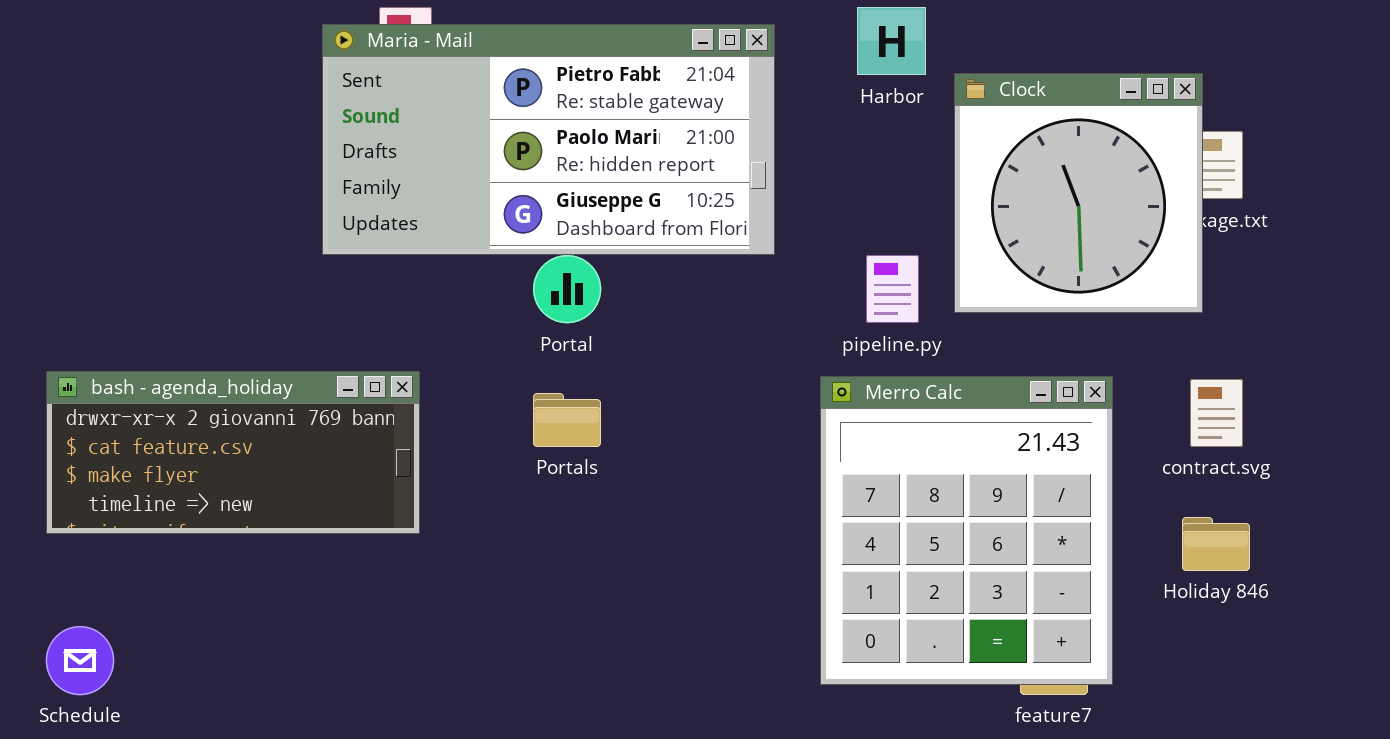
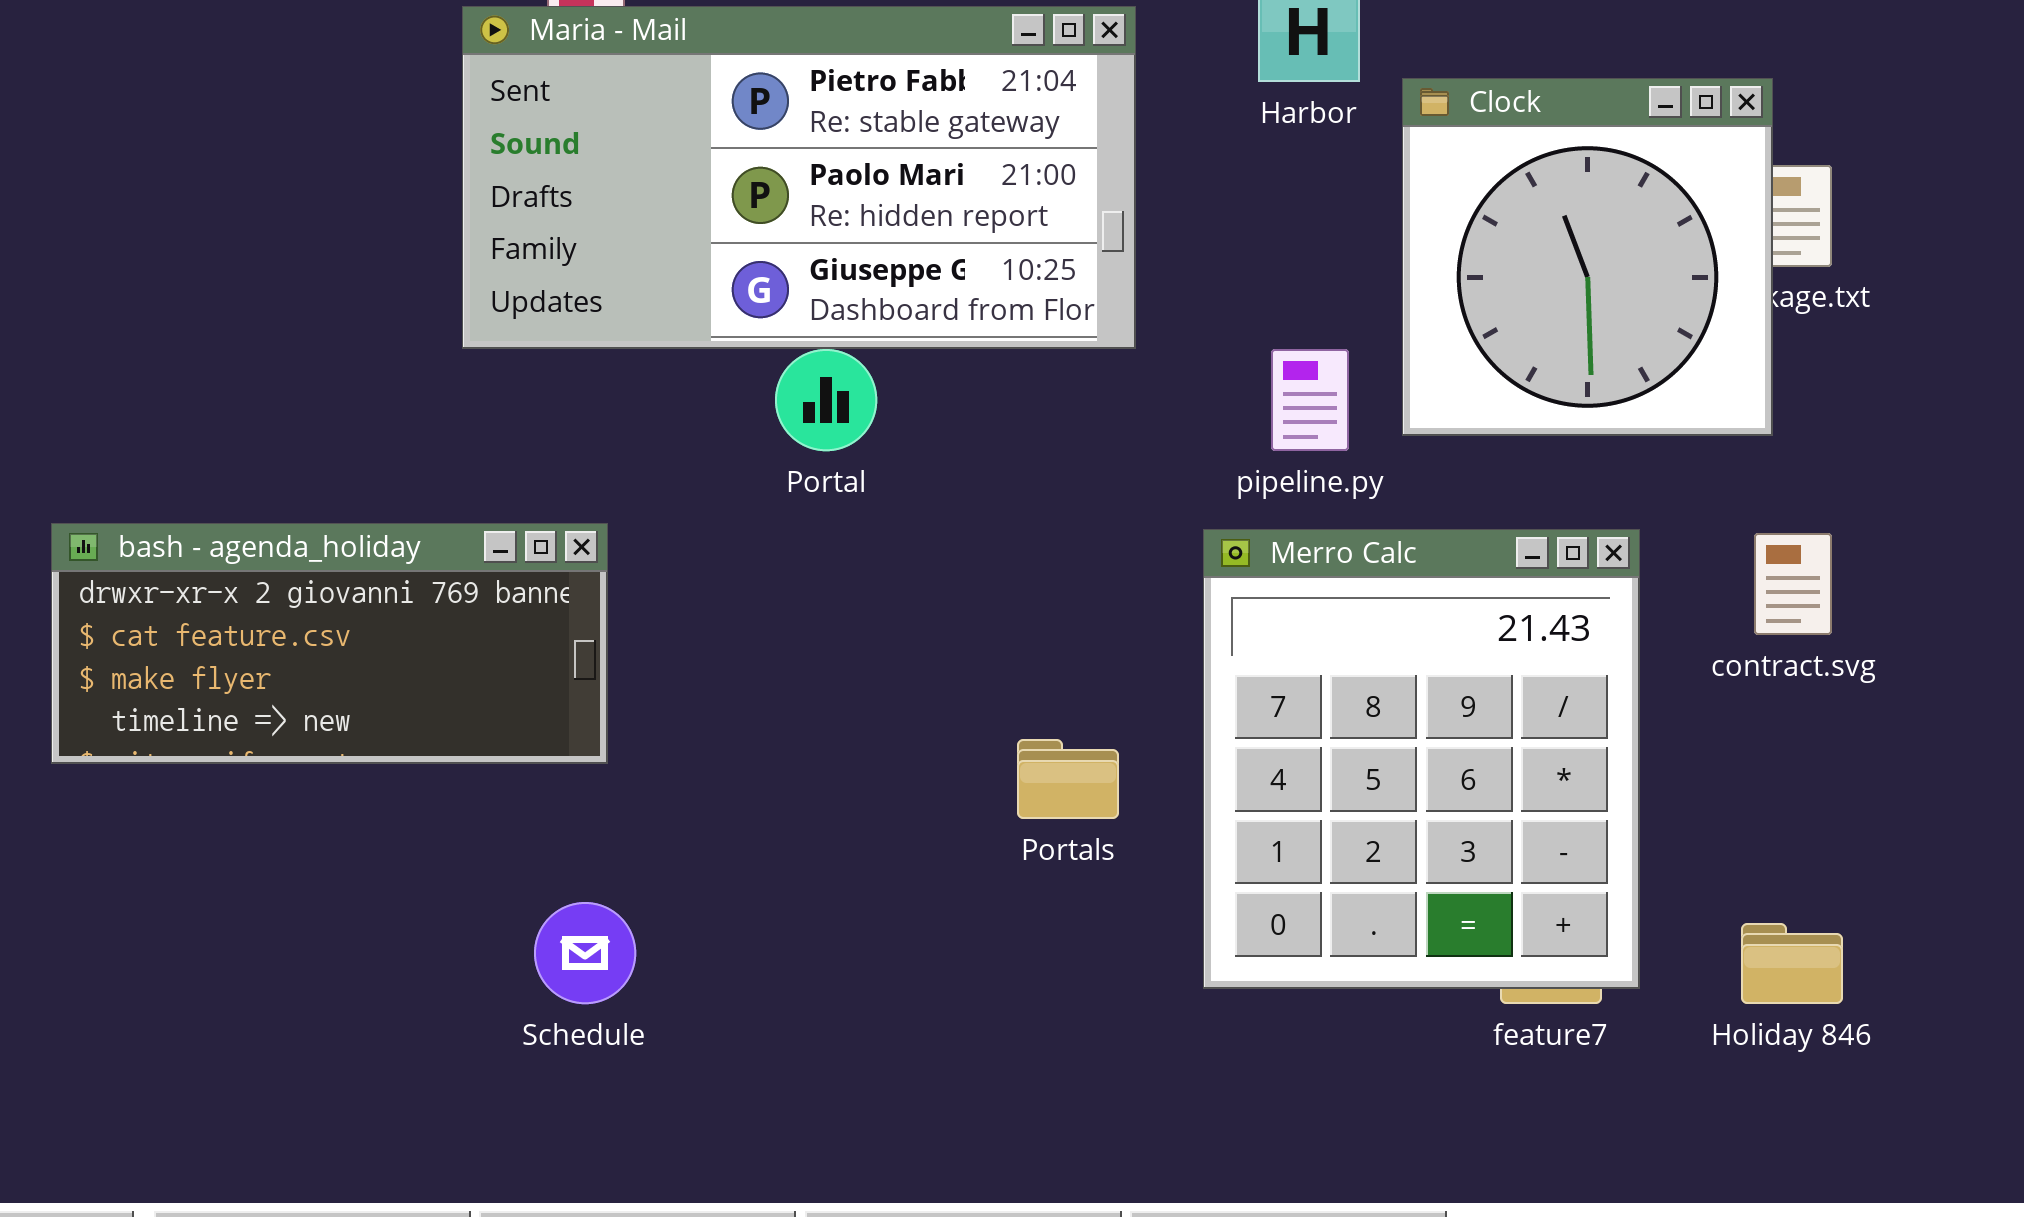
Portals: [533,393,601,447] -> [1017,739,1119,819], moved
Holiday 846: [1182,517,1250,571] -> [1741,923,1843,1004], moved
Schedule: [46,626,114,695] -> [534,902,636,1004], moved

